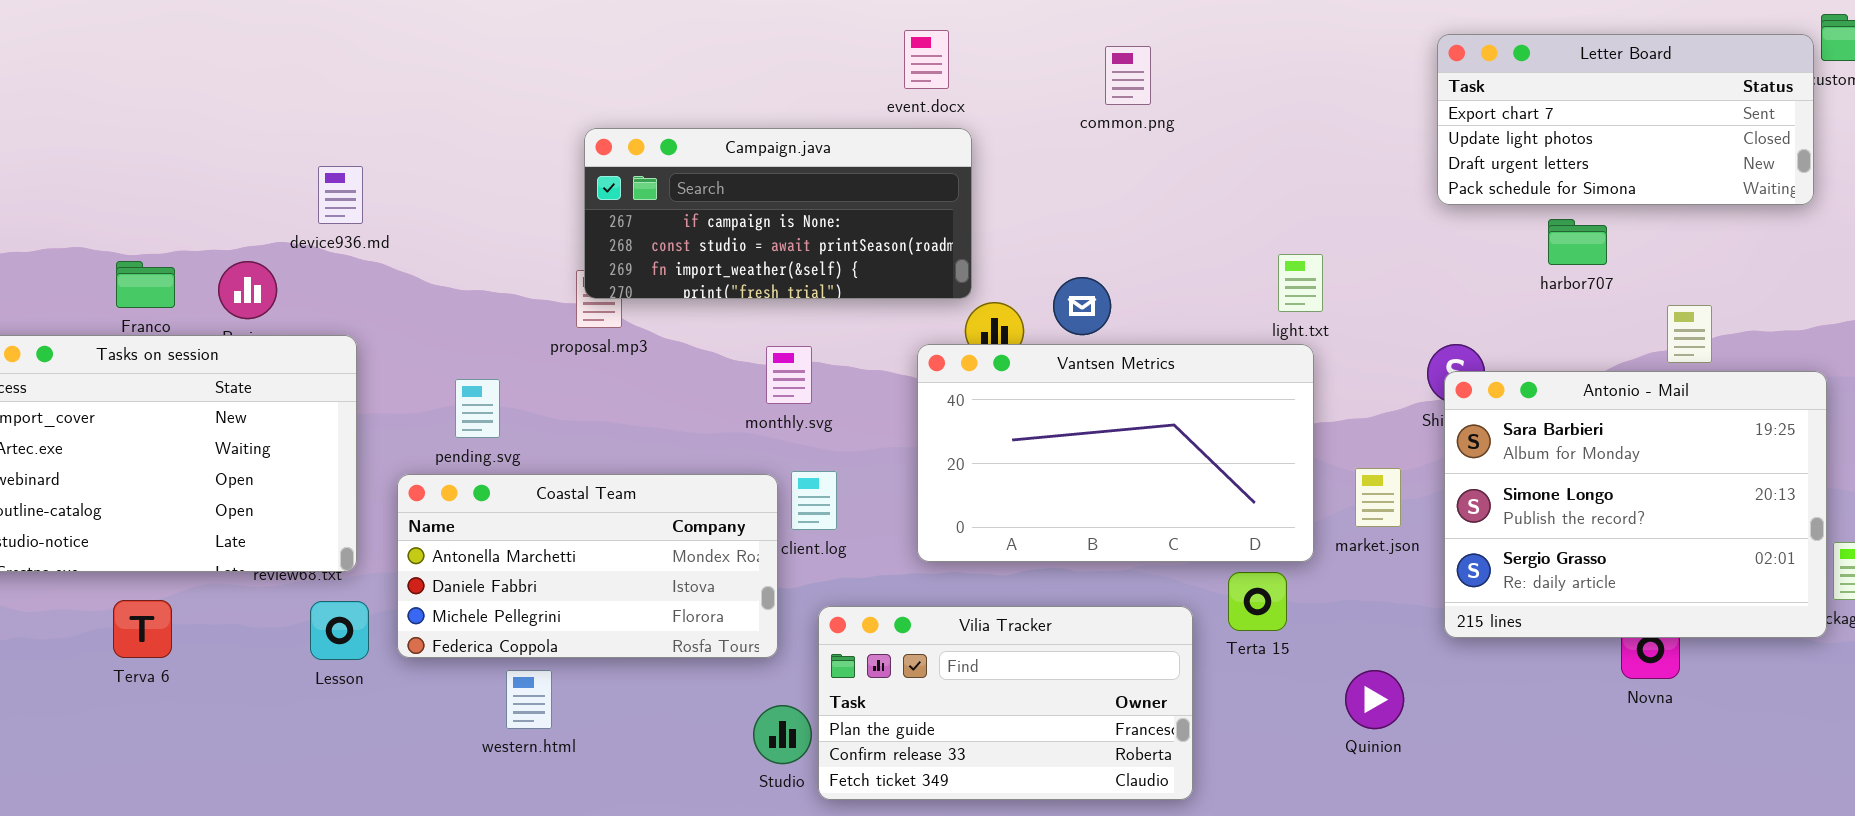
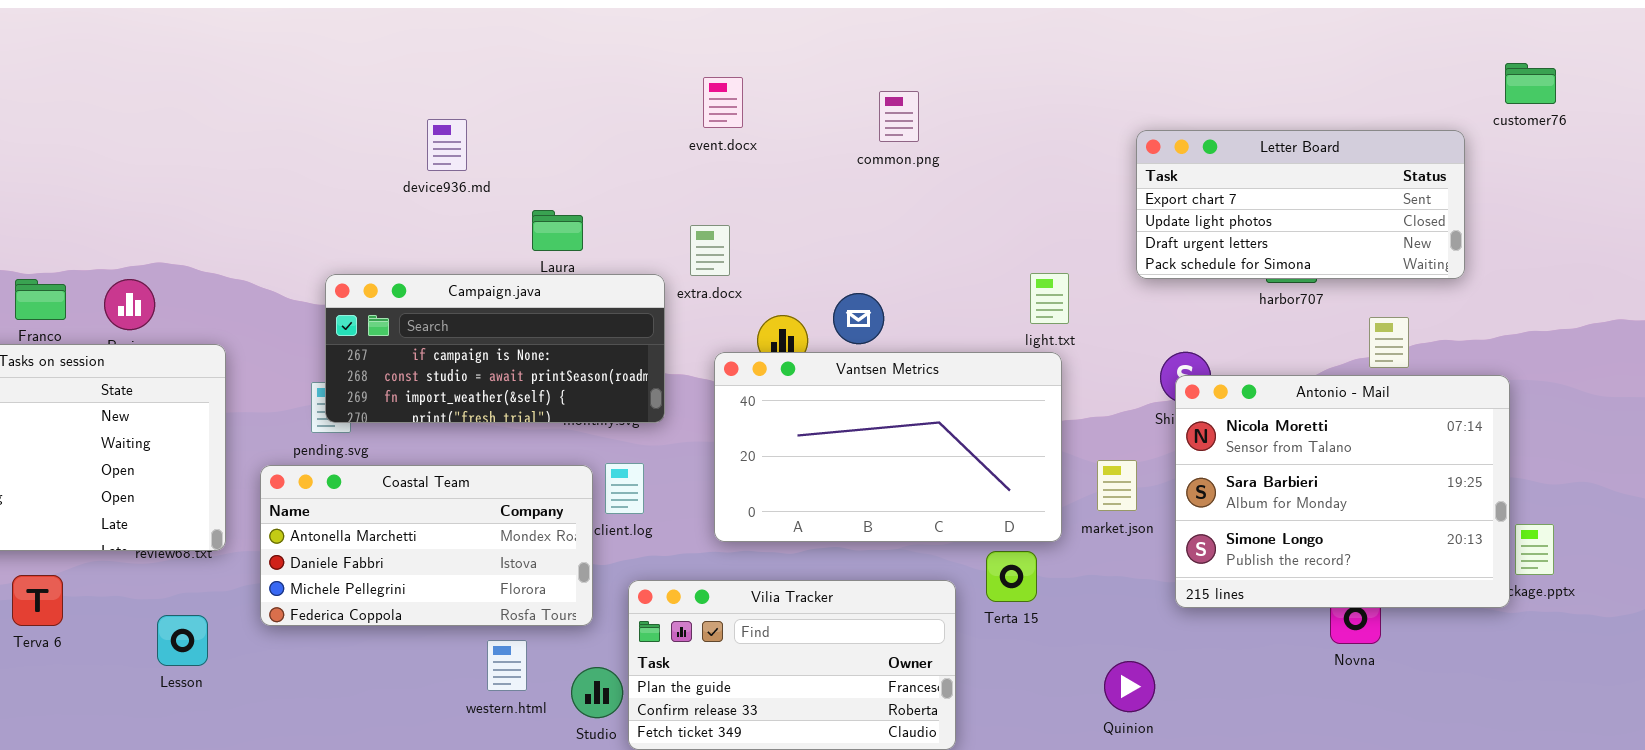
Letter Board: [1437,34,1814,205] -> [1136,130,1465,279], moved
Campaign.java: [584,128,972,299] -> [325,274,665,423], moved
device936.md: [318,166,363,224] -> [427,119,467,171], moved
Antonio - Mail: [1444,371,1827,638] -> [1175,375,1510,608], scrolled up 1 row
Lesson: [310,601,369,660] -> [157,615,208,666], moved
western.html: [506,670,552,729] -> [487,640,527,691], moved
Quinion: [1345,670,1404,729] -> [1104,661,1155,712], moved

